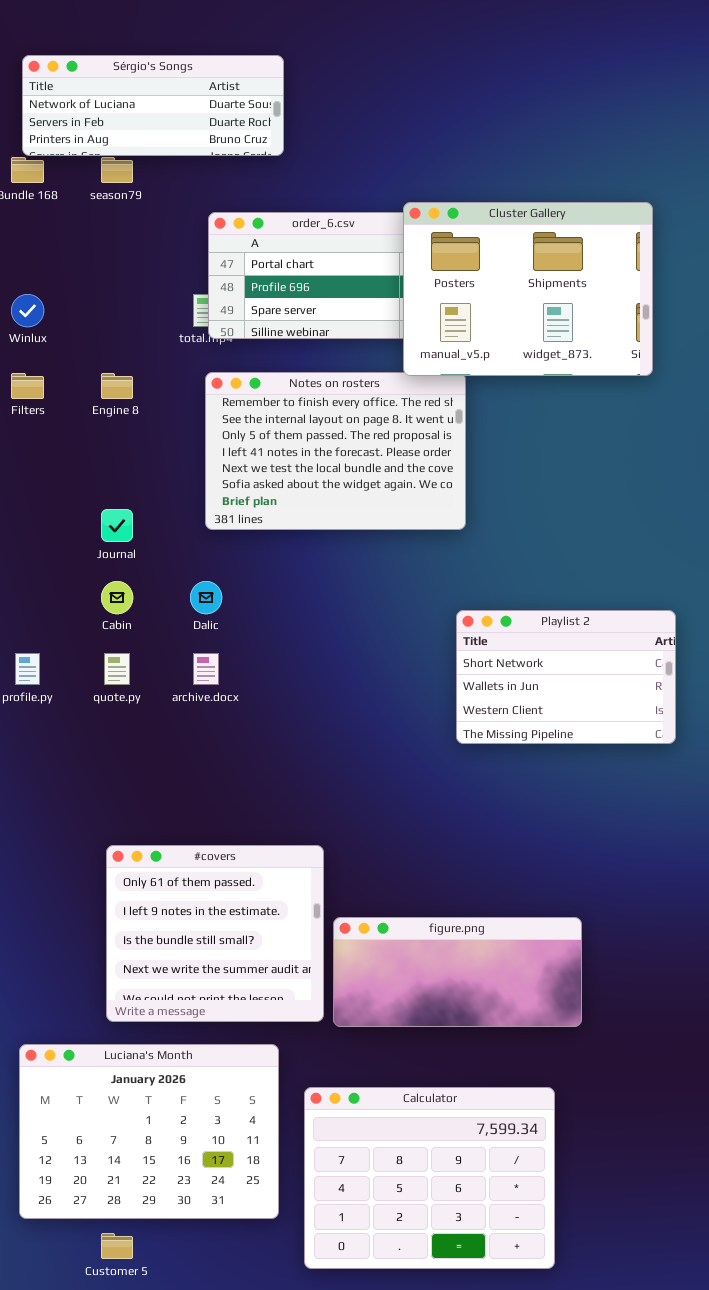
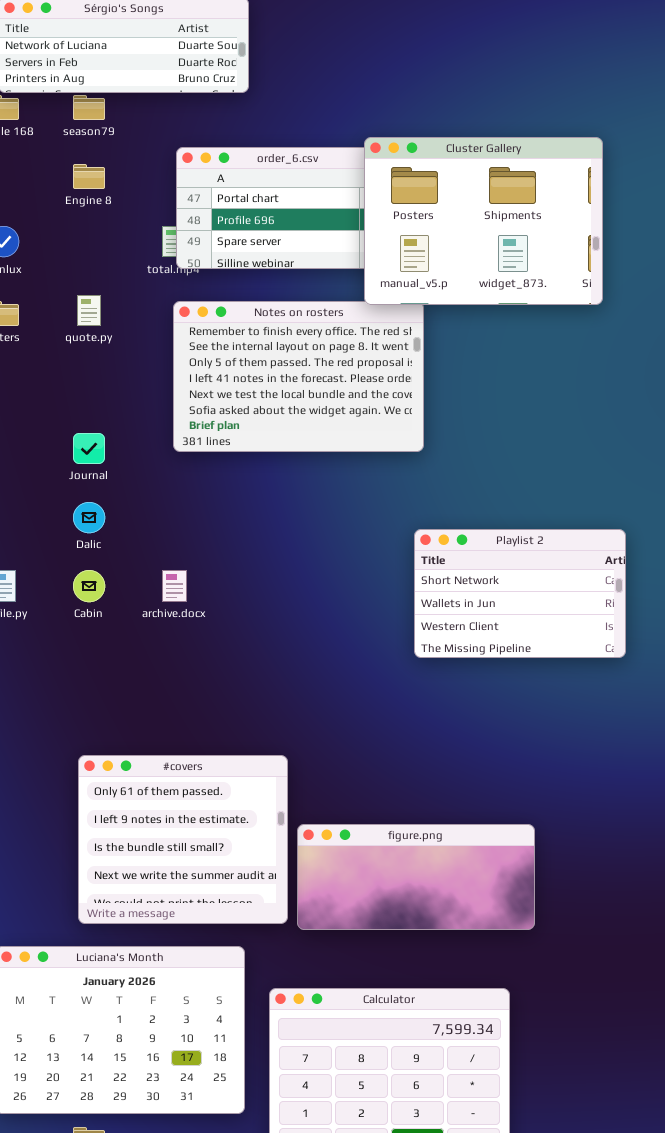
Engine 8: [101,373,133,399] -> [73,164,105,189], moved
Cabin: [101,581,133,614] -> [73,570,105,602], moved
Dalic: [190,581,222,614] -> [73,502,105,533], moved
quote.py: [104,653,130,685] -> [77,295,101,326], moved

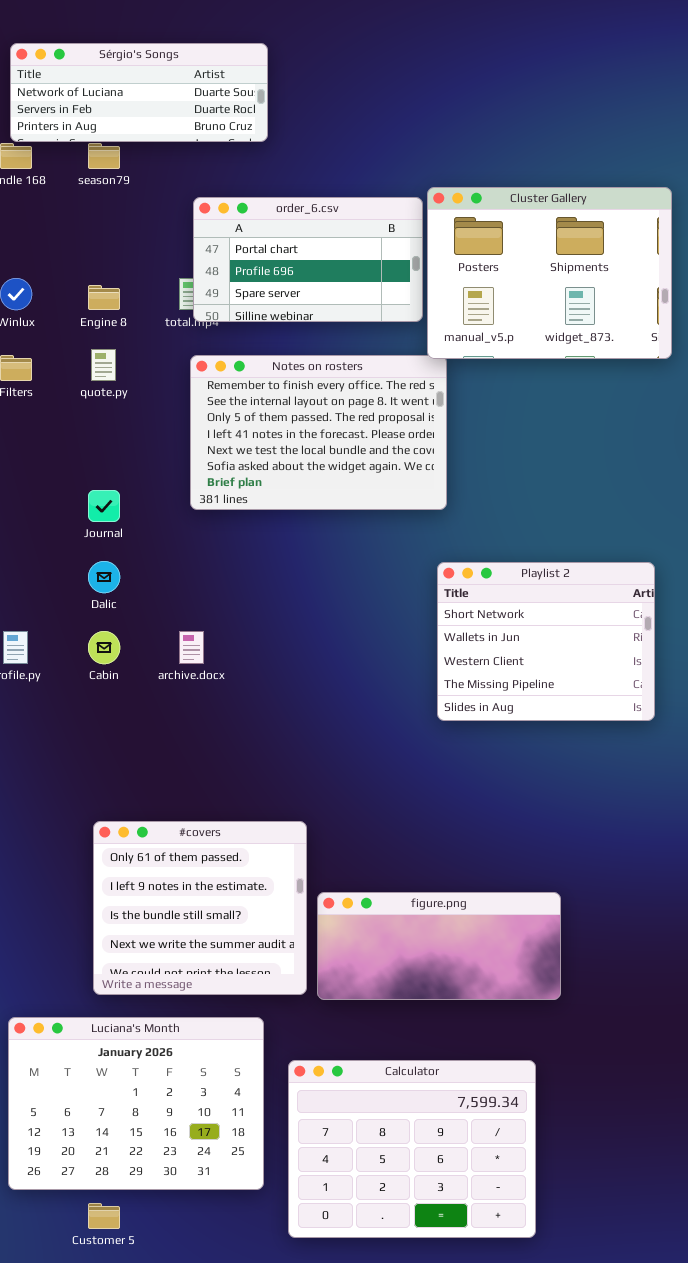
Cluster Gallery: [364,137,603,305] -> [427,187,672,359], moved
Engine 8: [73,164,105,189] -> [88,285,120,310], moved
Playlist 2: [414,529,626,658] -> [437,562,655,721], resized

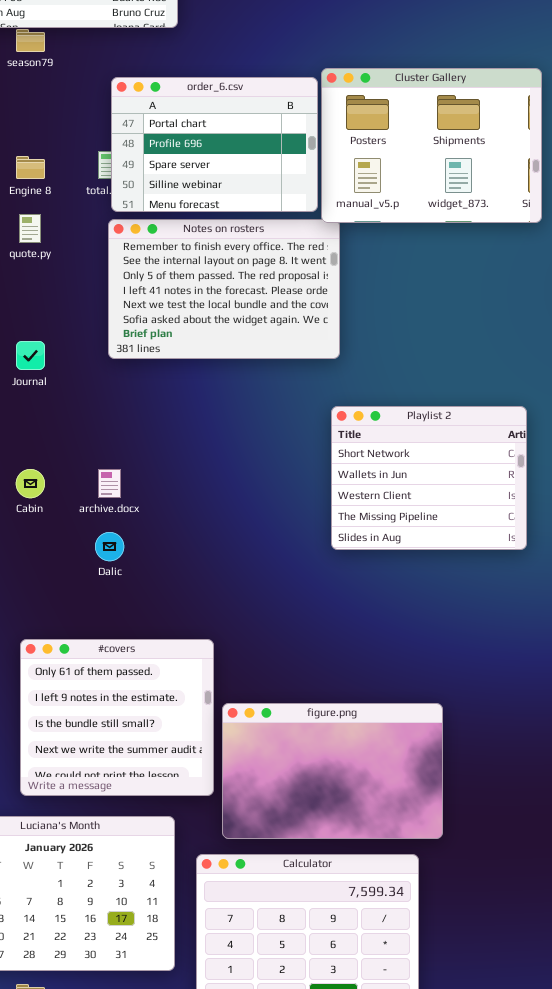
order_6.csv: [193,197,423,322] -> [111,77,318,212], resized
Dalic: [88,561,120,593] -> [95,532,124,561], moved
figure.png: [317,892,561,1000] -> [222,703,443,839], resized

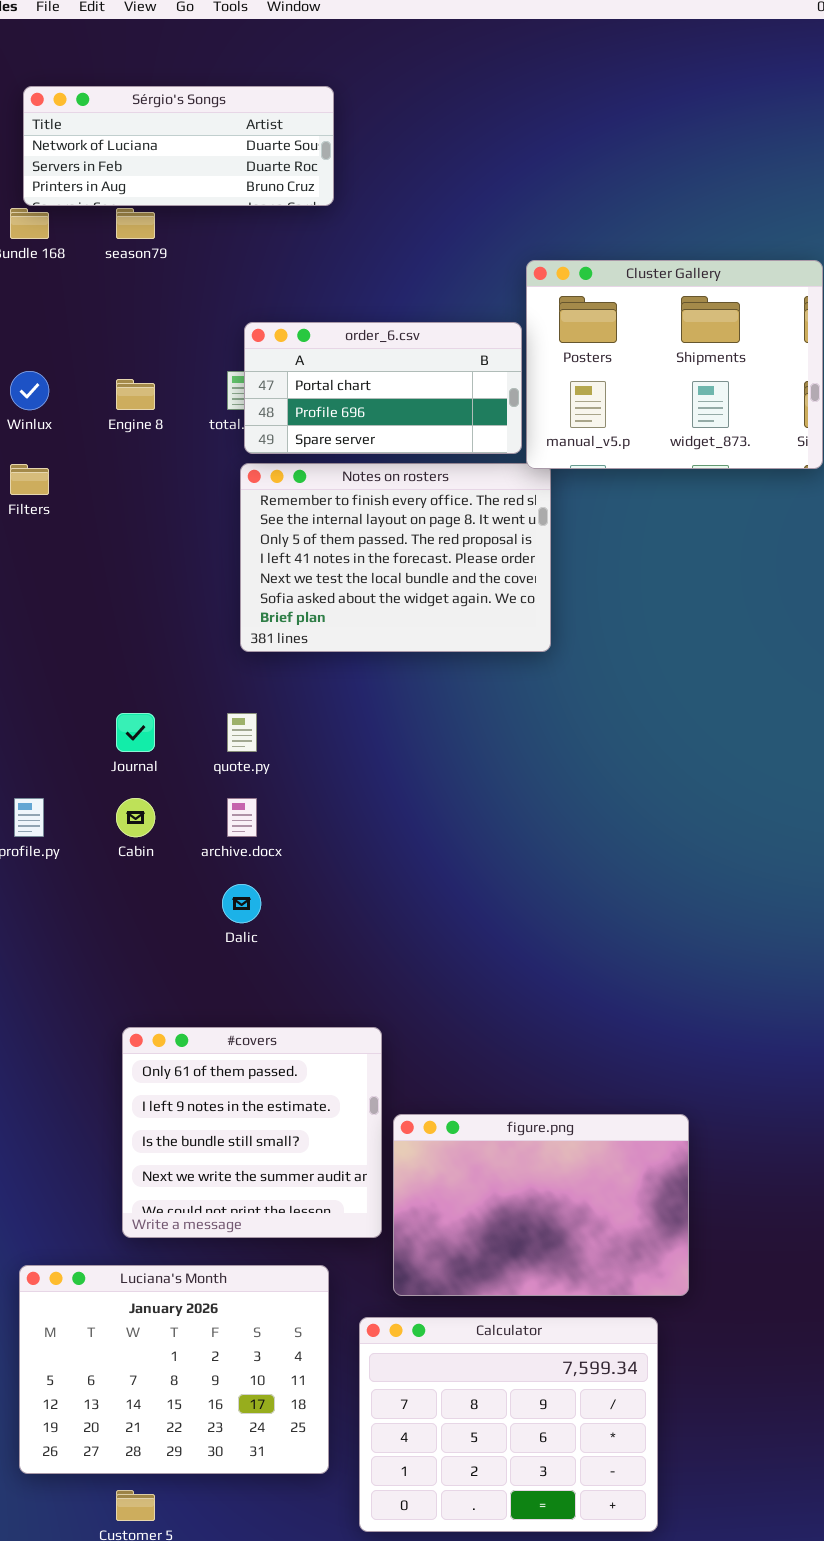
order_6.csv: [111,77,318,212] -> [244,322,522,454], resized
quote.py: [19,214,41,243] -> [227,713,257,752], moved
Journal: [16,341,45,370] -> [116,713,155,752], moved
Playlist 2: [331,406,527,550] -> none, closed

